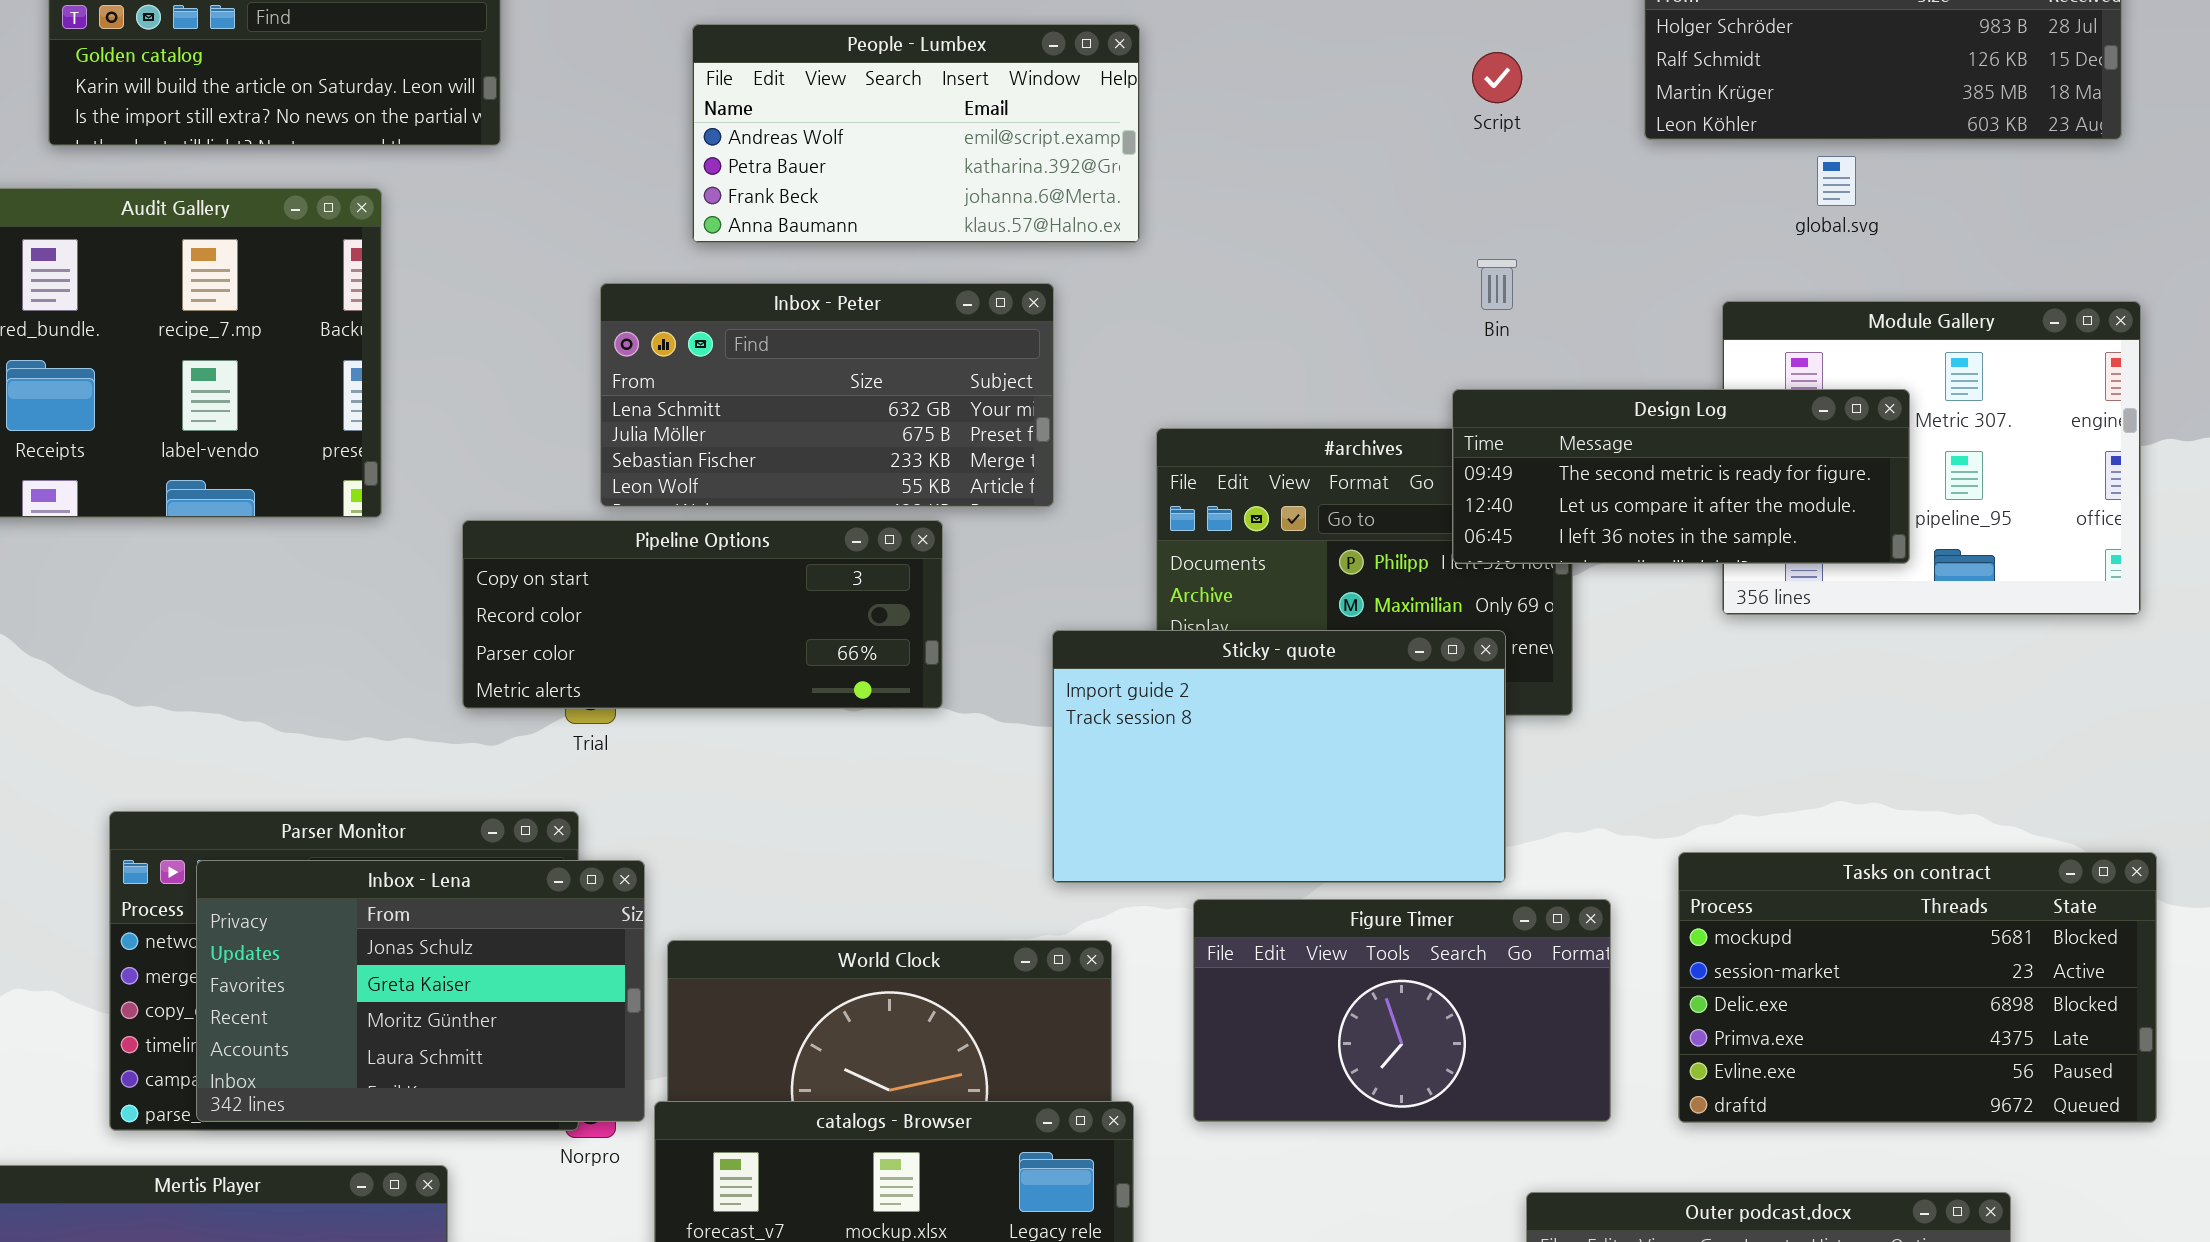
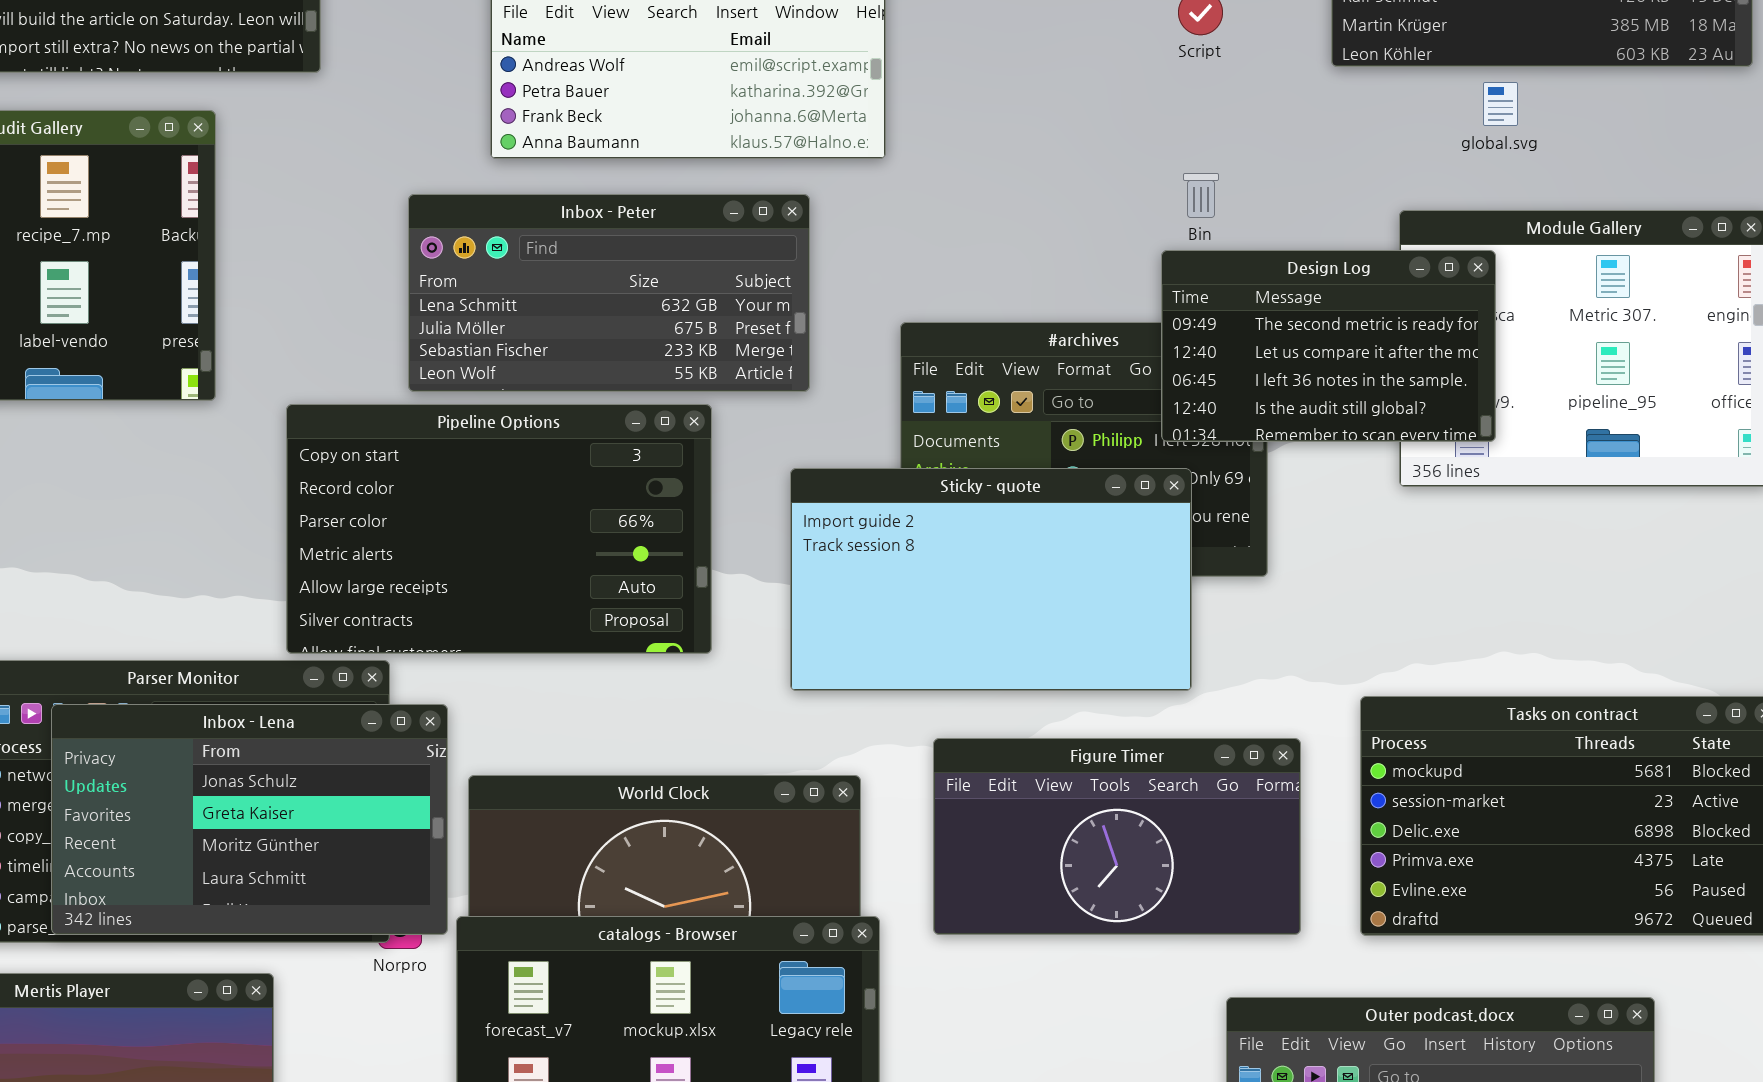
Design Log: [1452,389,1910,564] -> [1161,250,1496,442], resized
Pipeline Options: [462,520,943,709] -> [286,404,712,654], resized
Sticky - quote: [1052,630,1506,883] -> [790,468,1192,691], moved

